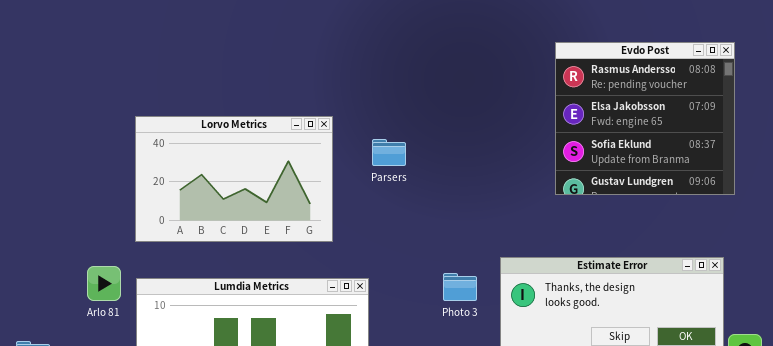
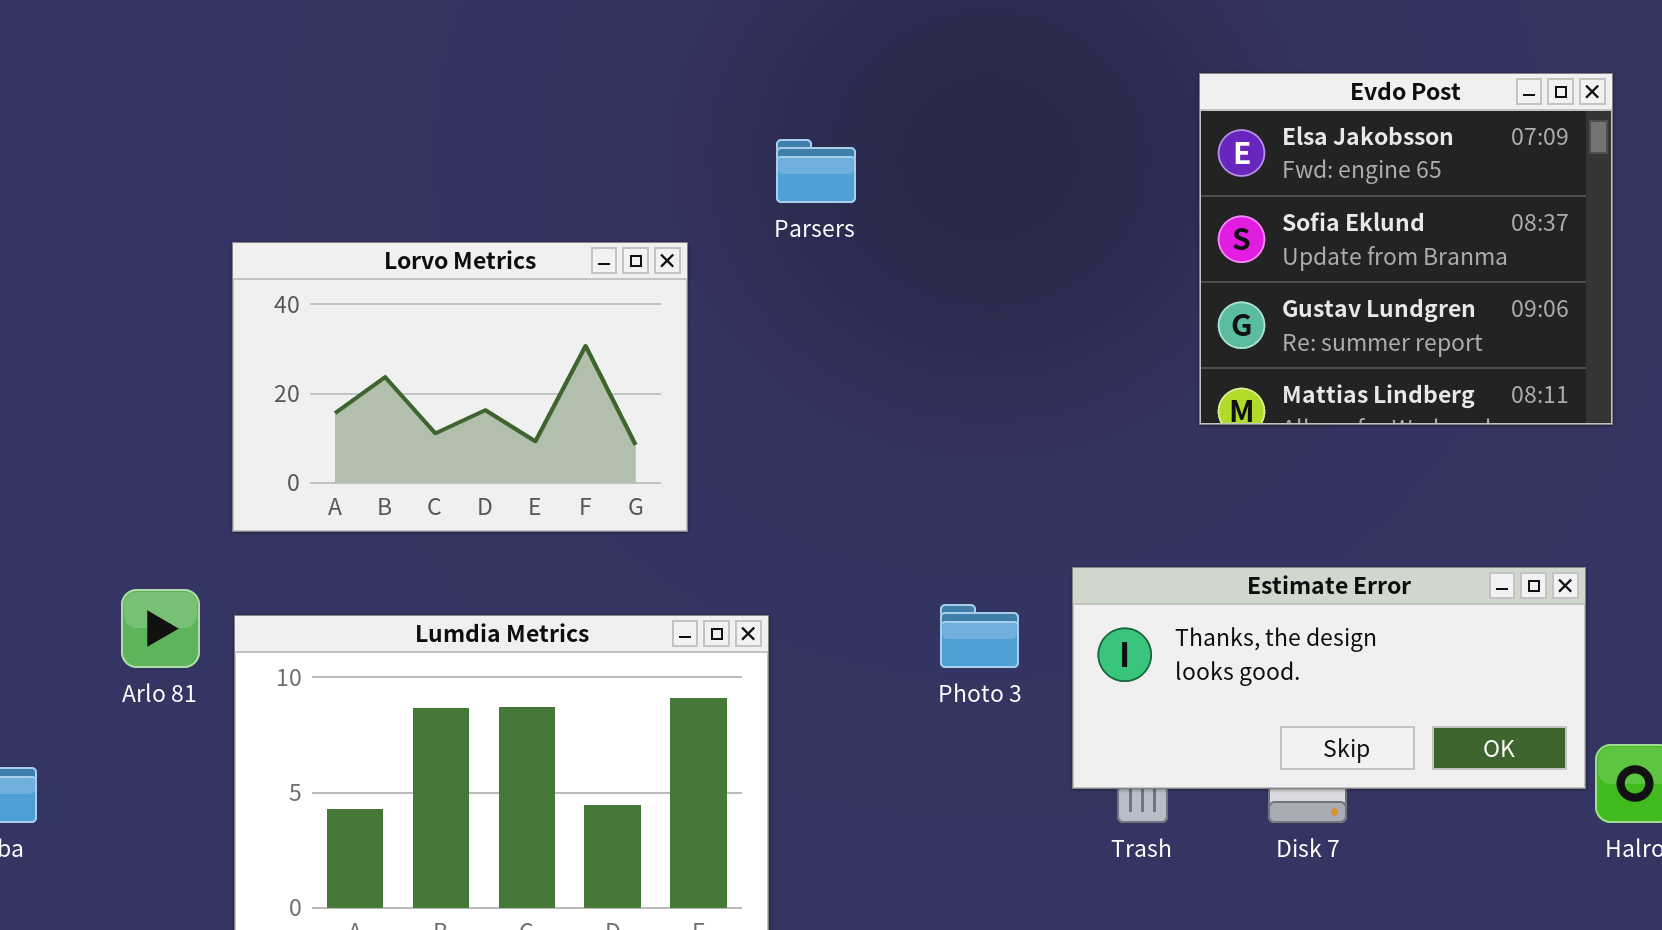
Evdo Post: [555,42,735,195] -> [1199,73,1613,425], scrolled down 1 row
Parsers: [372,139,406,166] -> [776,139,856,203], moved

